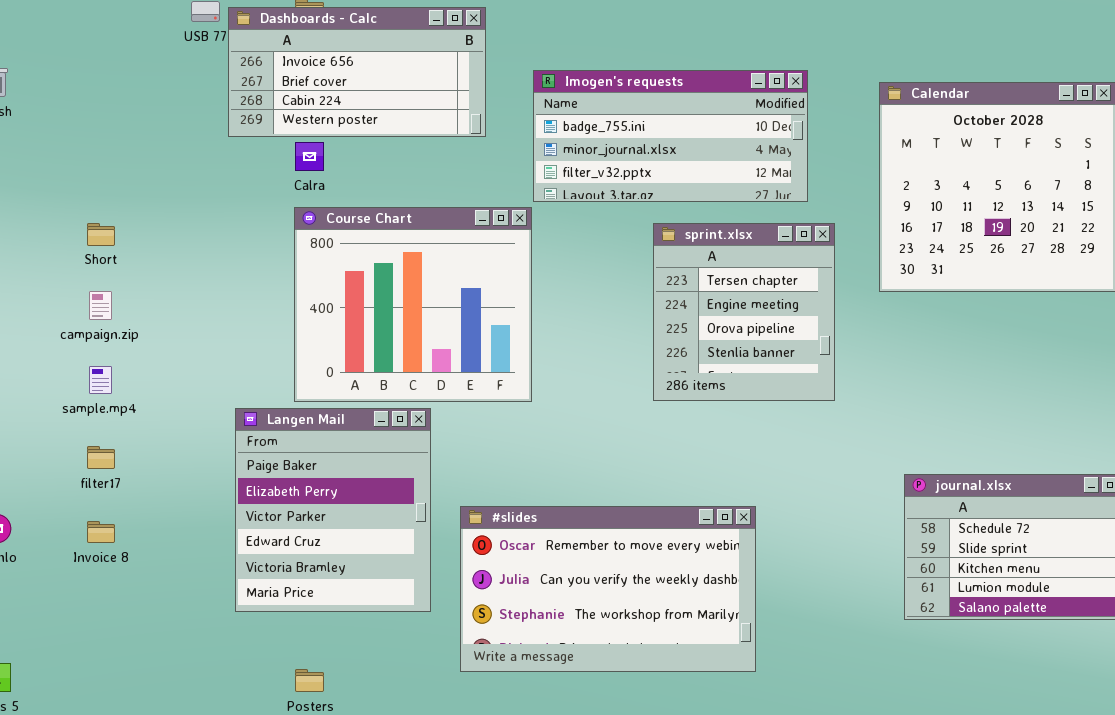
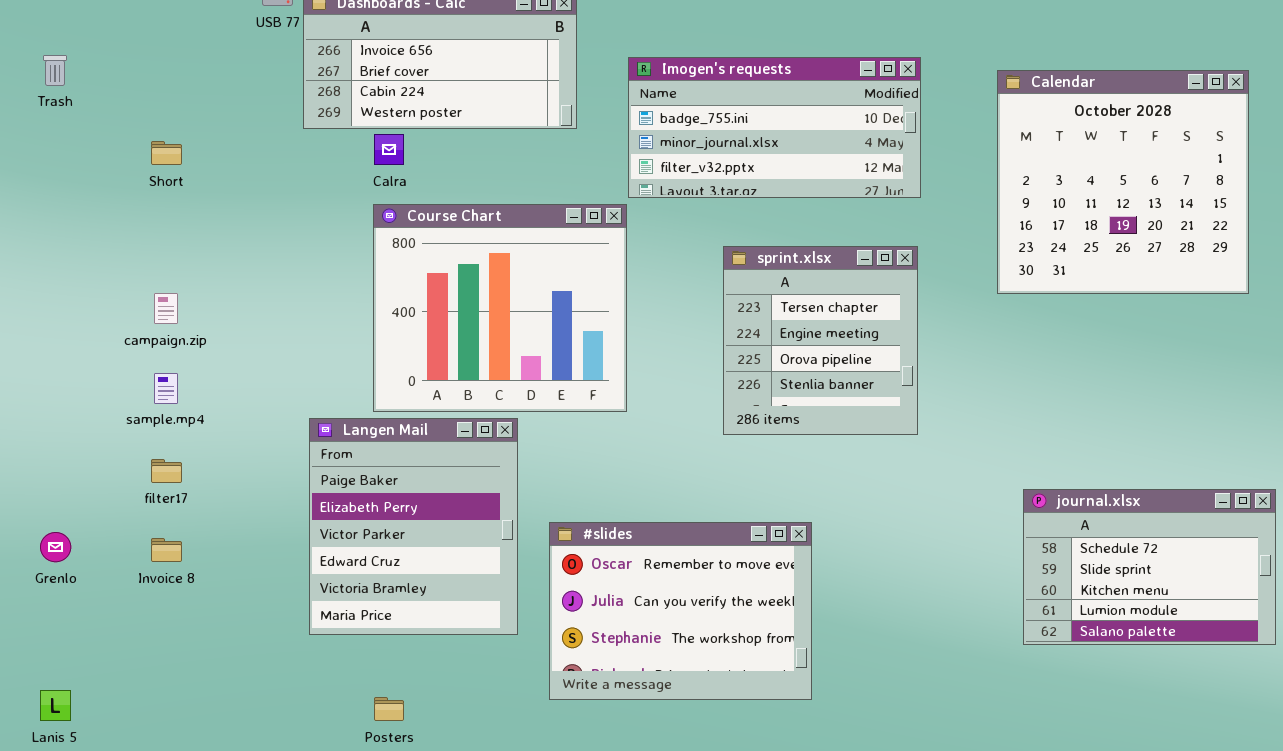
Short: [87,223,115,246] -> [151,141,182,165], moved
sprint.xlsx: [653,223,835,401] -> [723,246,918,435], moved
#slides: [460,506,756,672] -> [549,522,812,700], resized

